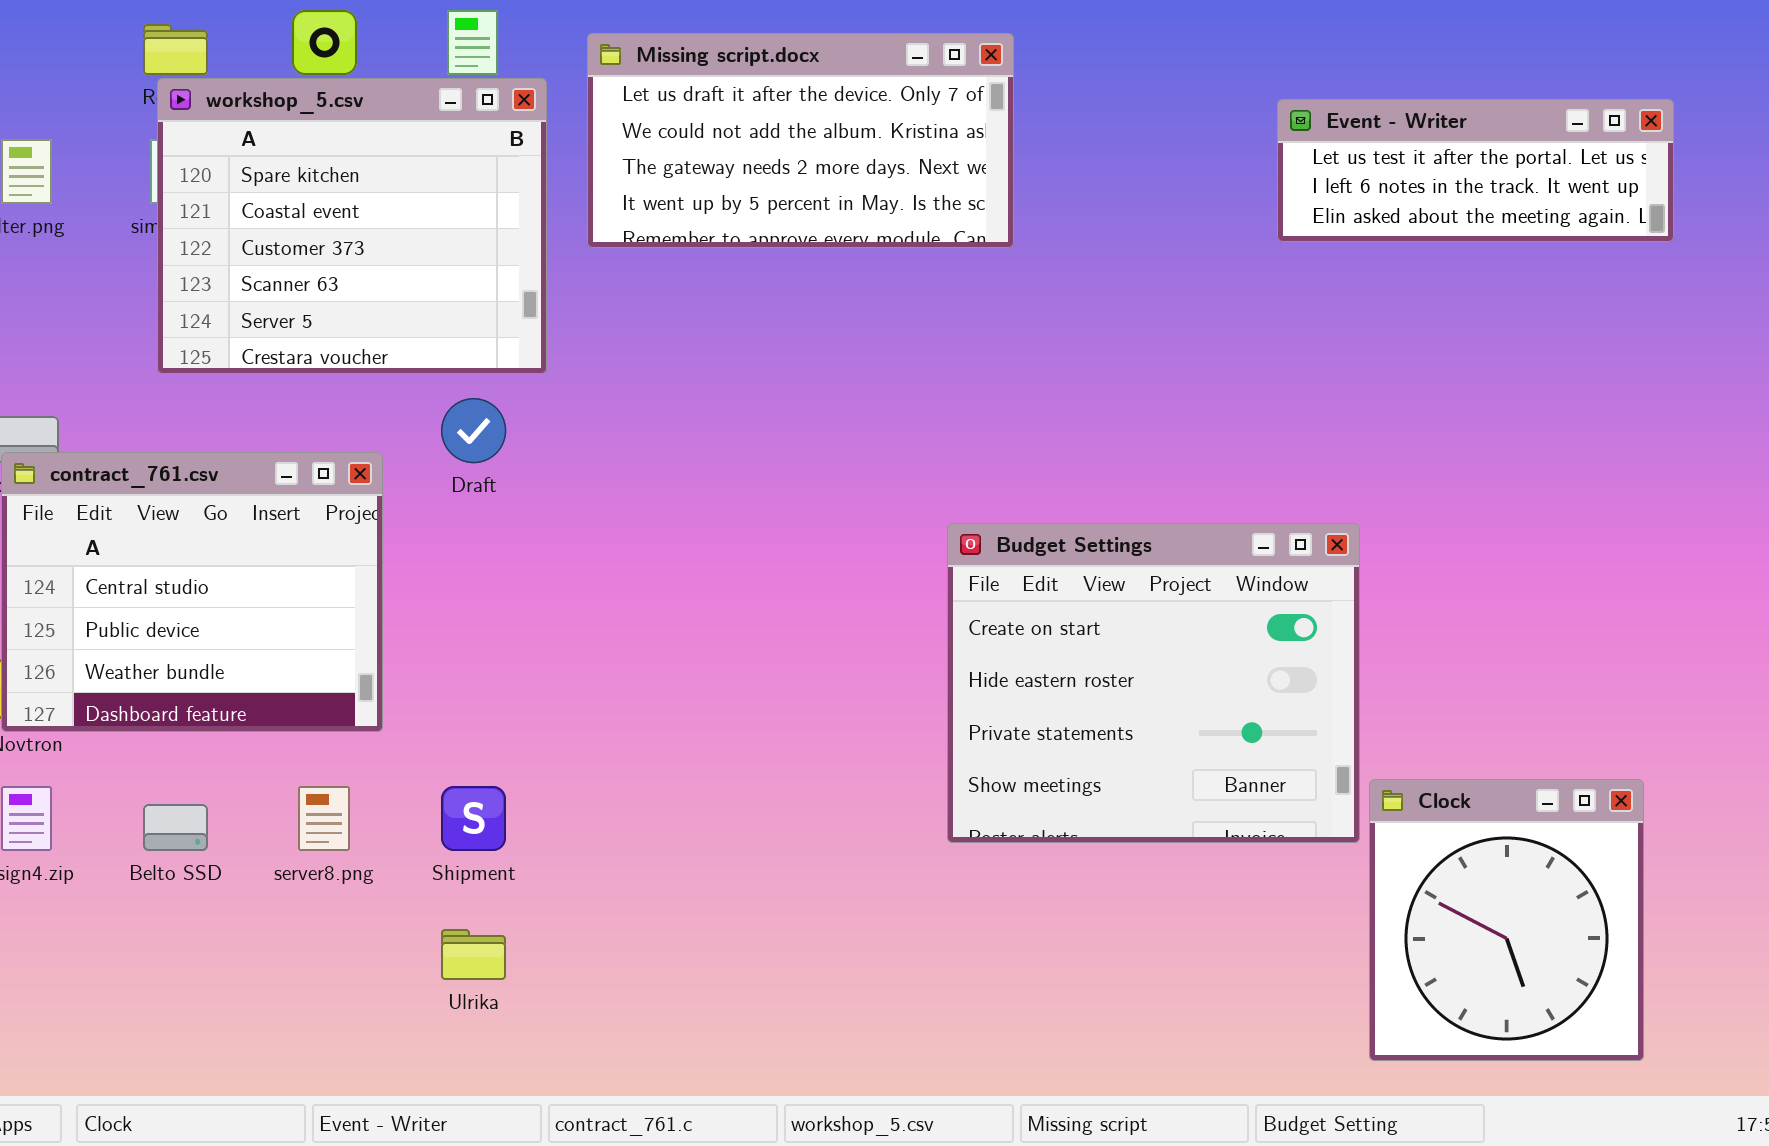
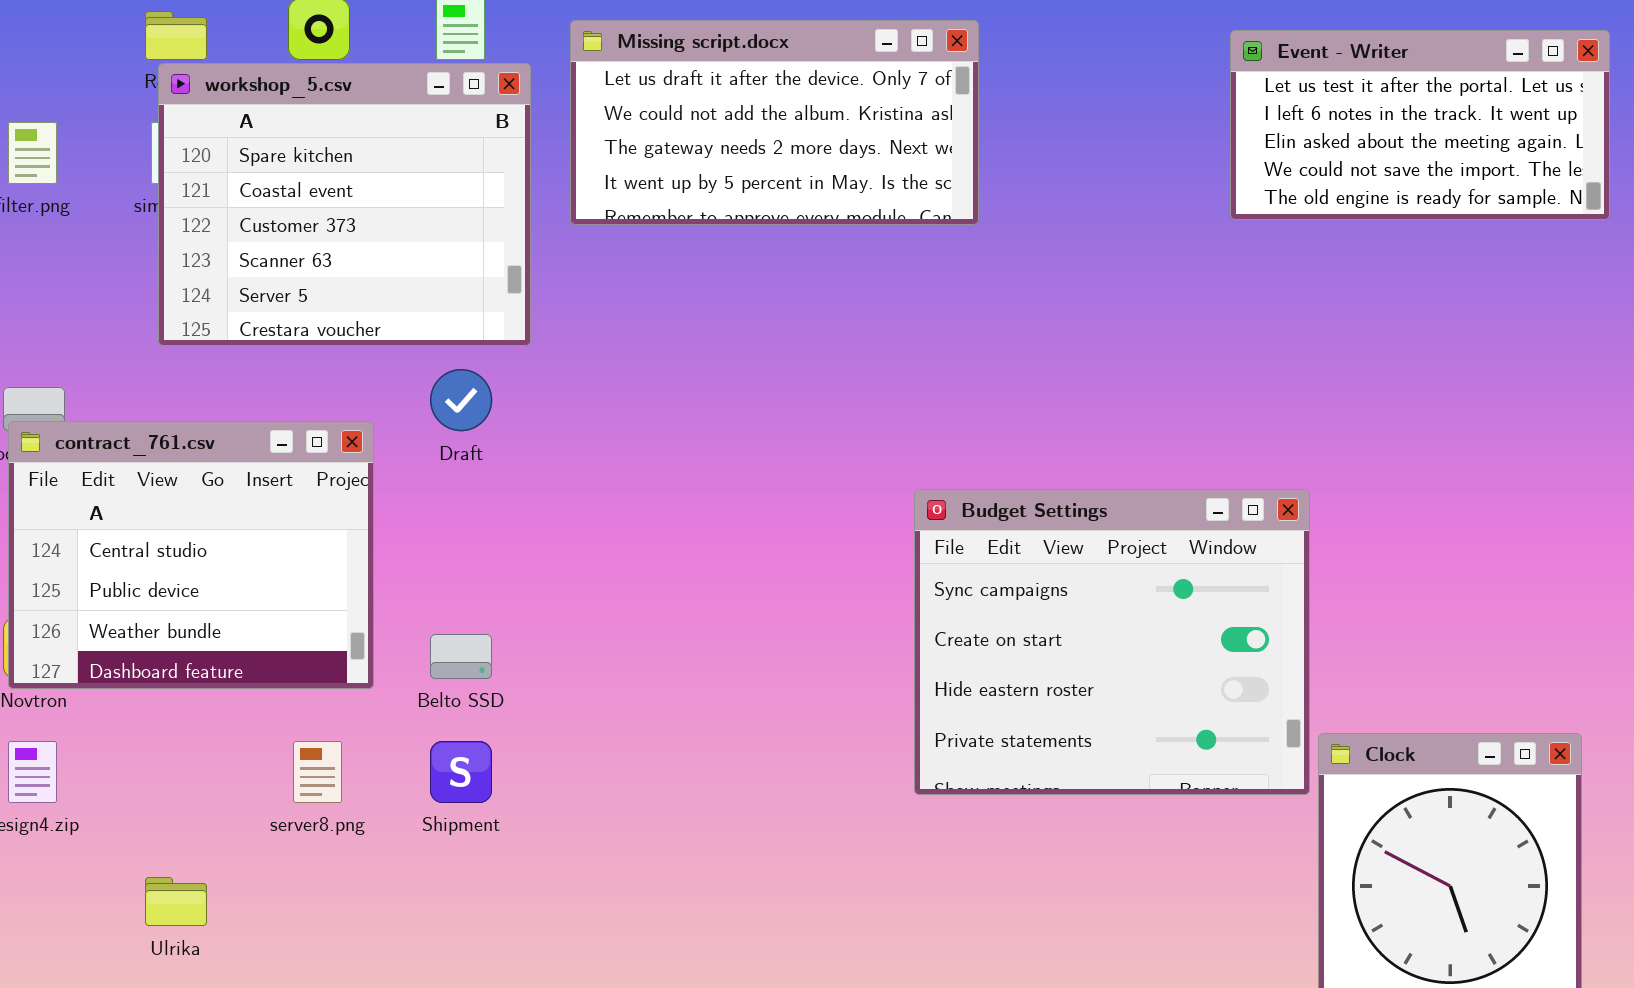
Event - Writer: [1277,99,1674,242] -> [1230,30,1610,220], resized
Budget Settings: [947,523,1360,843] -> [914,489,1310,795], scrolled up 1 row
Belto SSD: [143,804,208,851] -> [430,634,492,679], moved
Ulrika: [441,929,506,980] -> [145,877,207,926], moved

